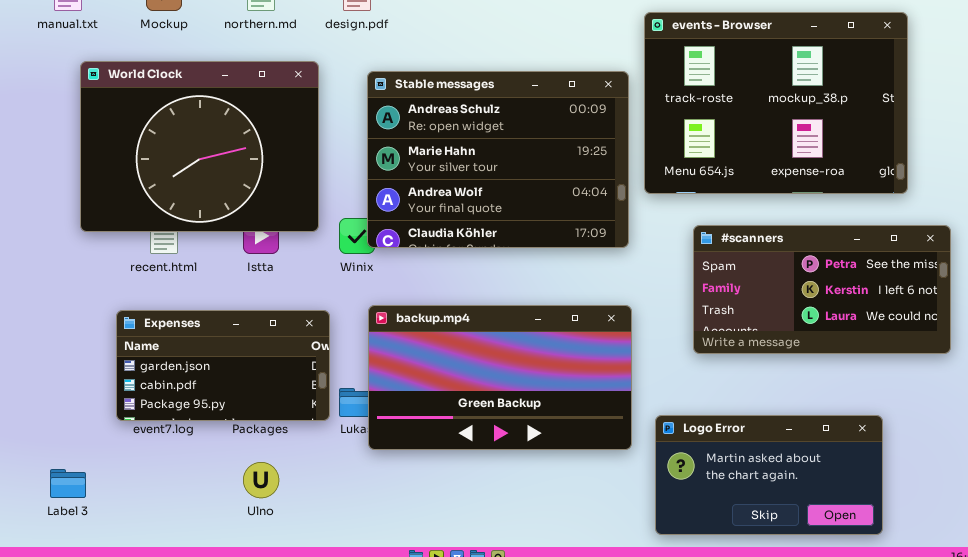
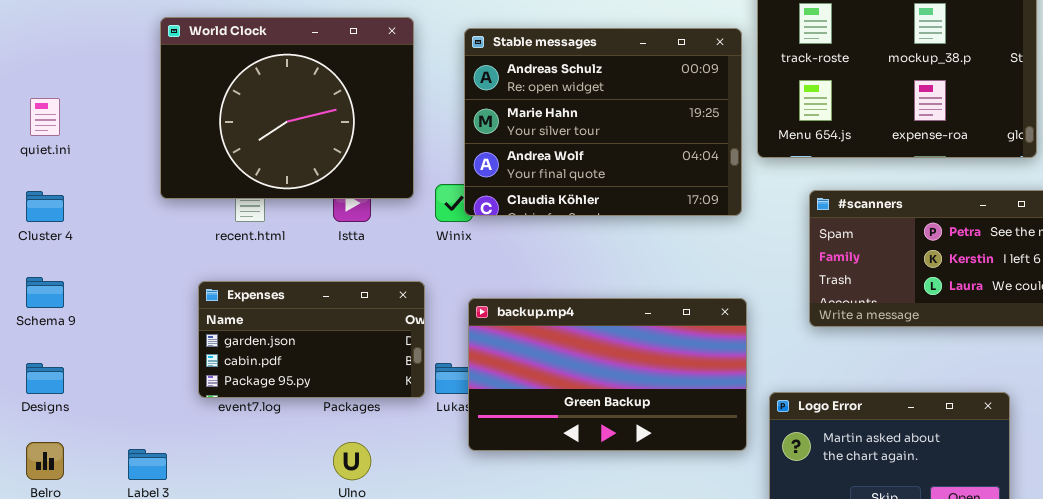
backup.mp4: [368,305,632,450] -> [468,298,747,451], moved

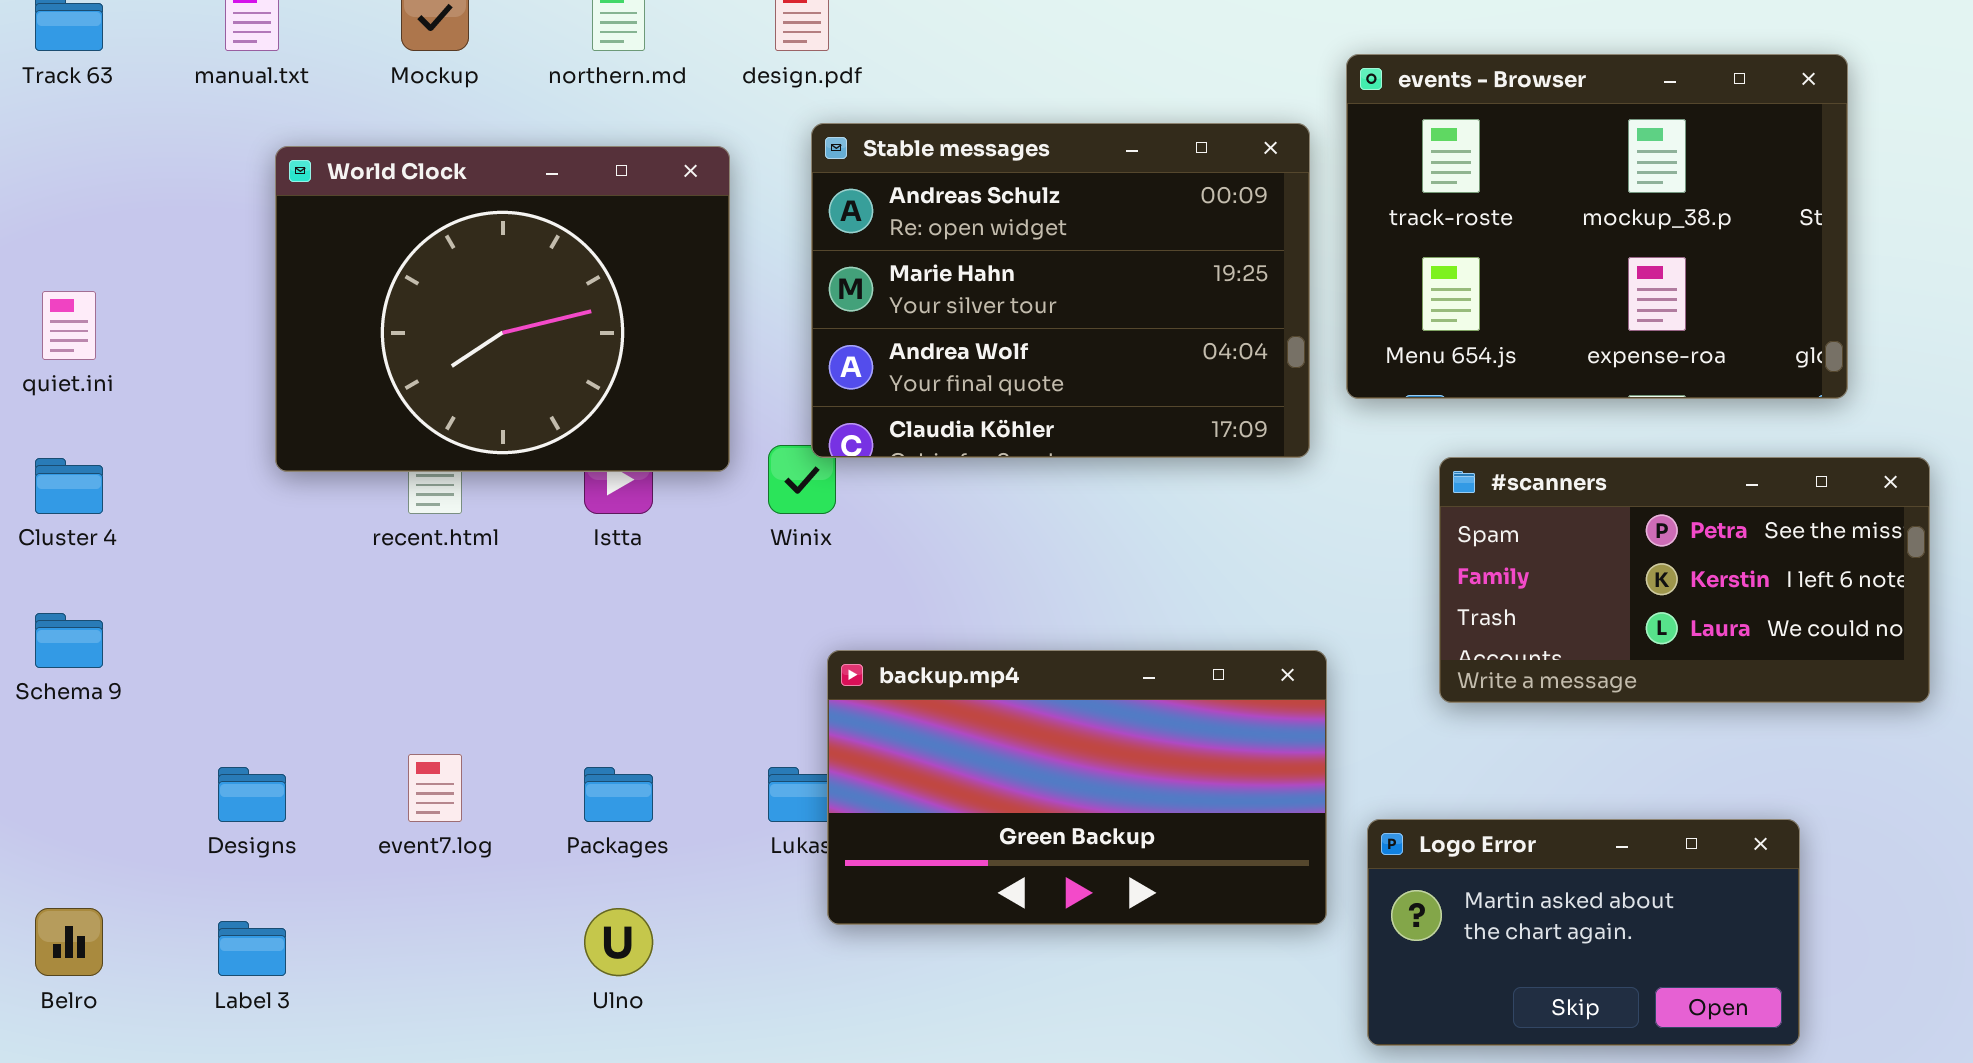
Stable messages: [464,28,742,216] -> [811,123,1310,458], moved
Expenses: [198,281,425,398] -> none, closed
Designs: [26,363,64,394] -> [218,767,286,822], moved

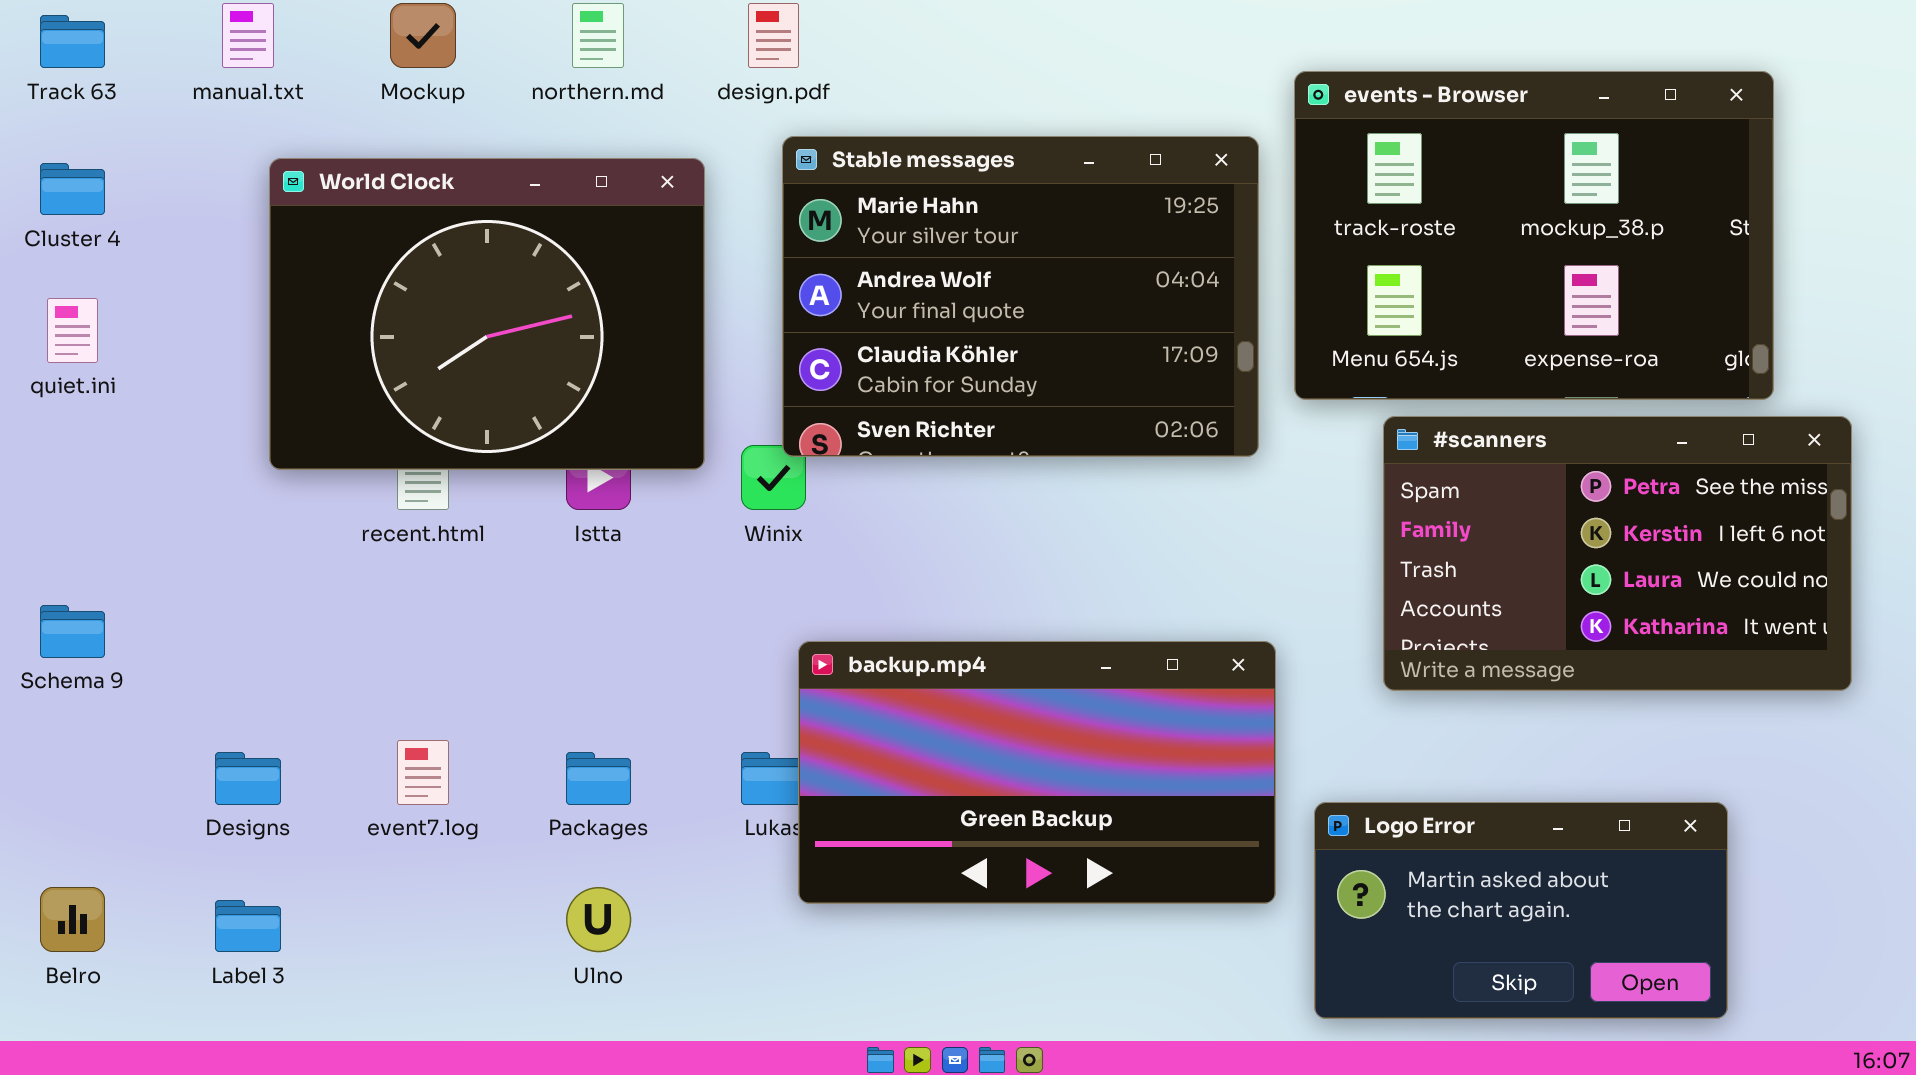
Stable messages: [811,123,1310,458] -> [782,136,1259,457], scrolled down 1 row
#scanners: [1439,457,1930,703] -> [1383,416,1852,691], resized
Cluster 4: [35,458,103,514] -> [40,163,105,215], moved

